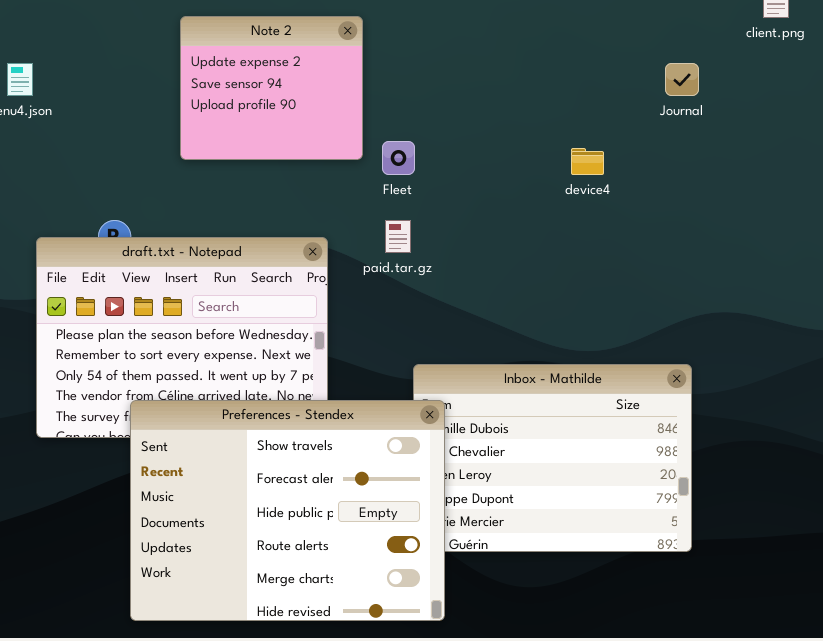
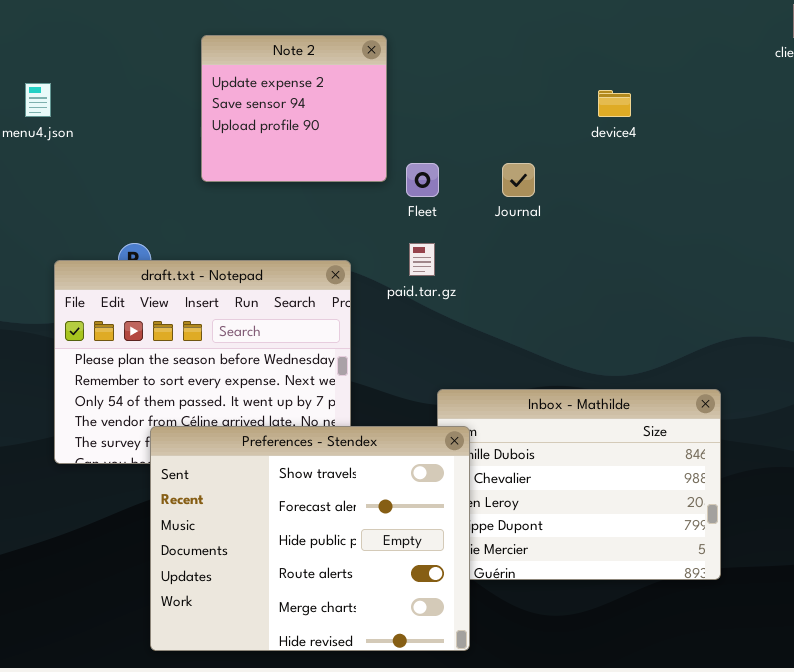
Journal: [665,63,699,96] -> [502,163,535,197], moved
device4: [571,148,604,175] -> [598,90,631,117], moved

